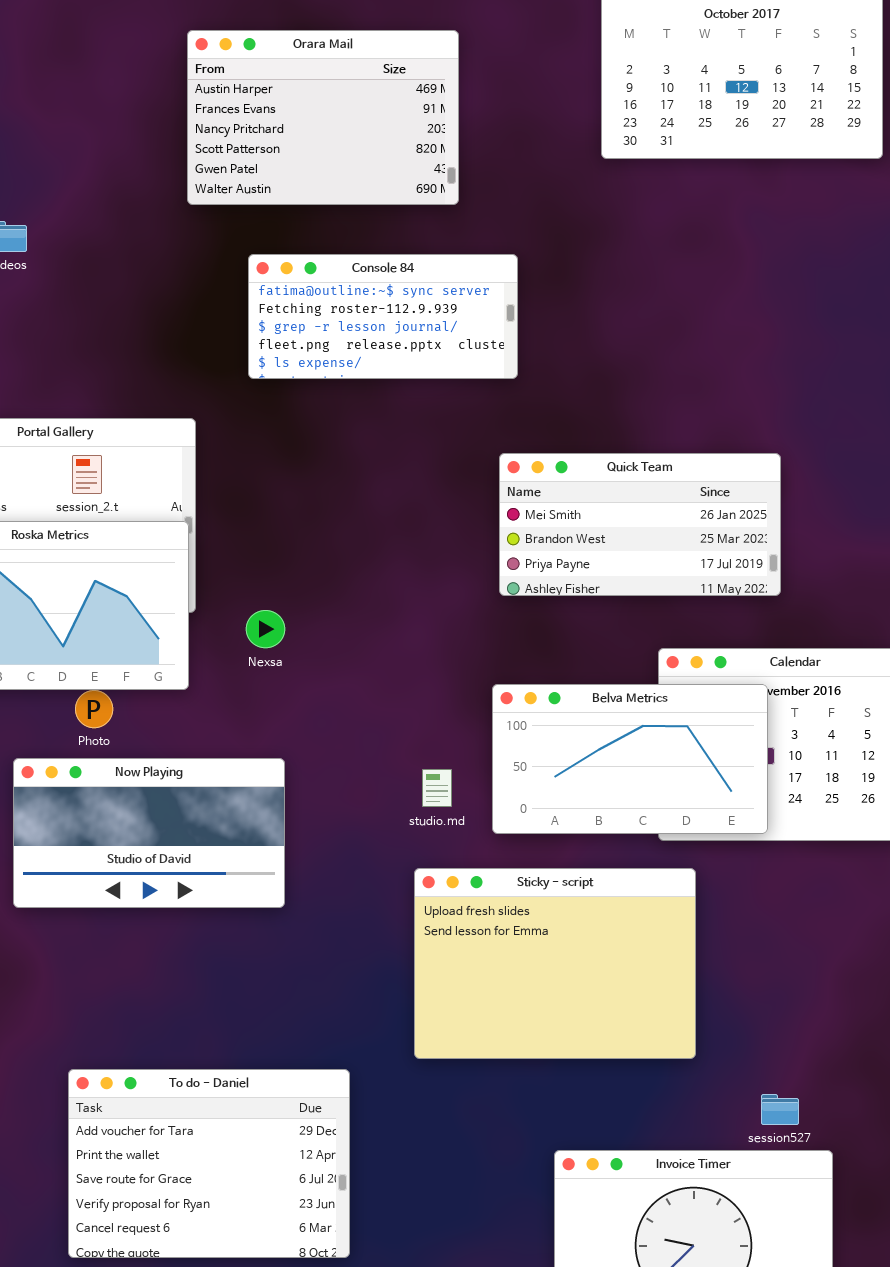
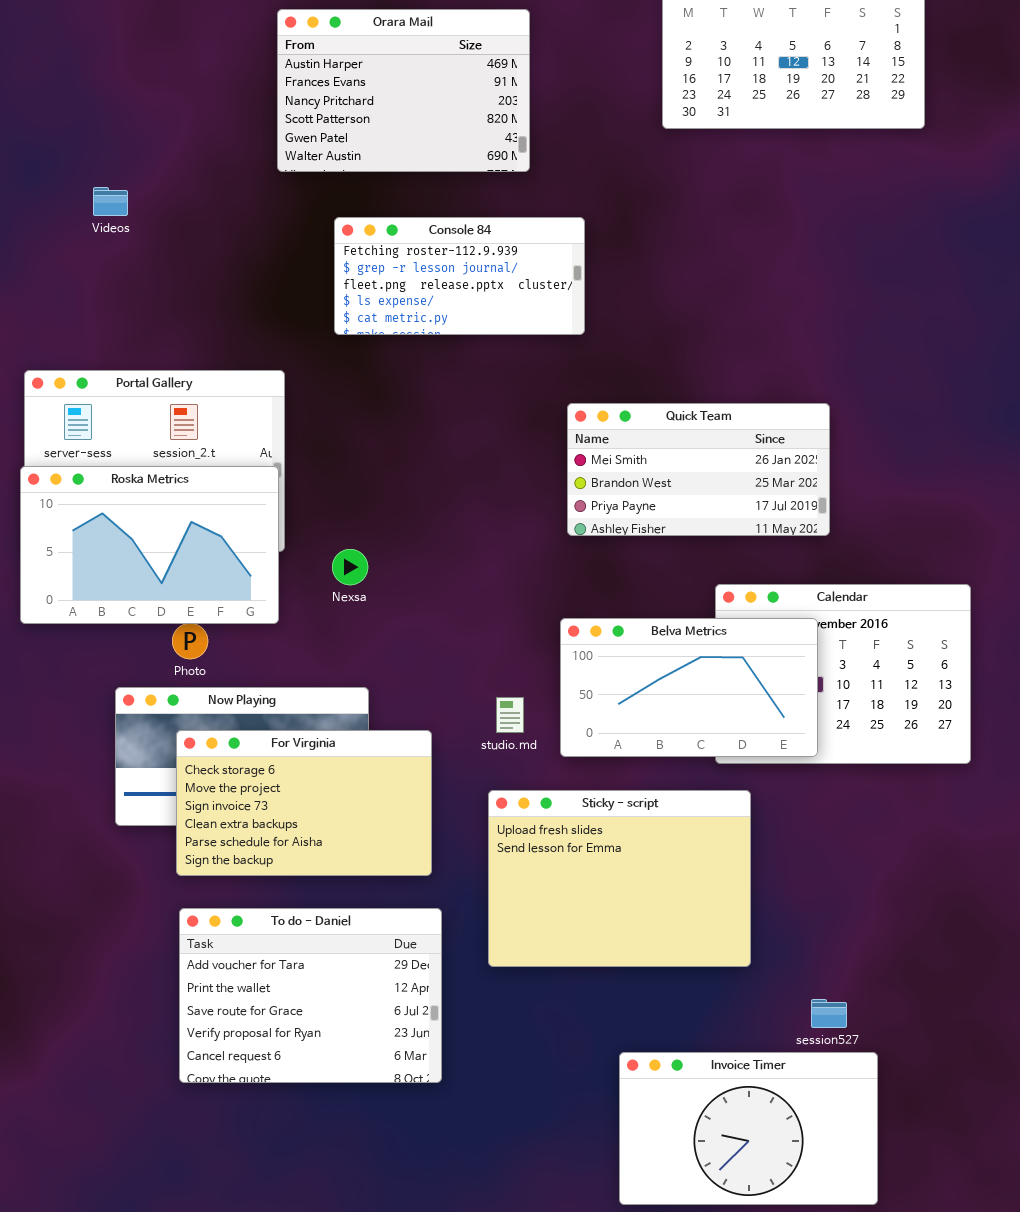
Console 84: [248,254,518,379] -> [334,217,585,335], scrolled down 1 row
For Virginia: none -> [176,730,432,876], opened
To do - Daniel: [68,1069,350,1258] -> [179,908,442,1083], moved

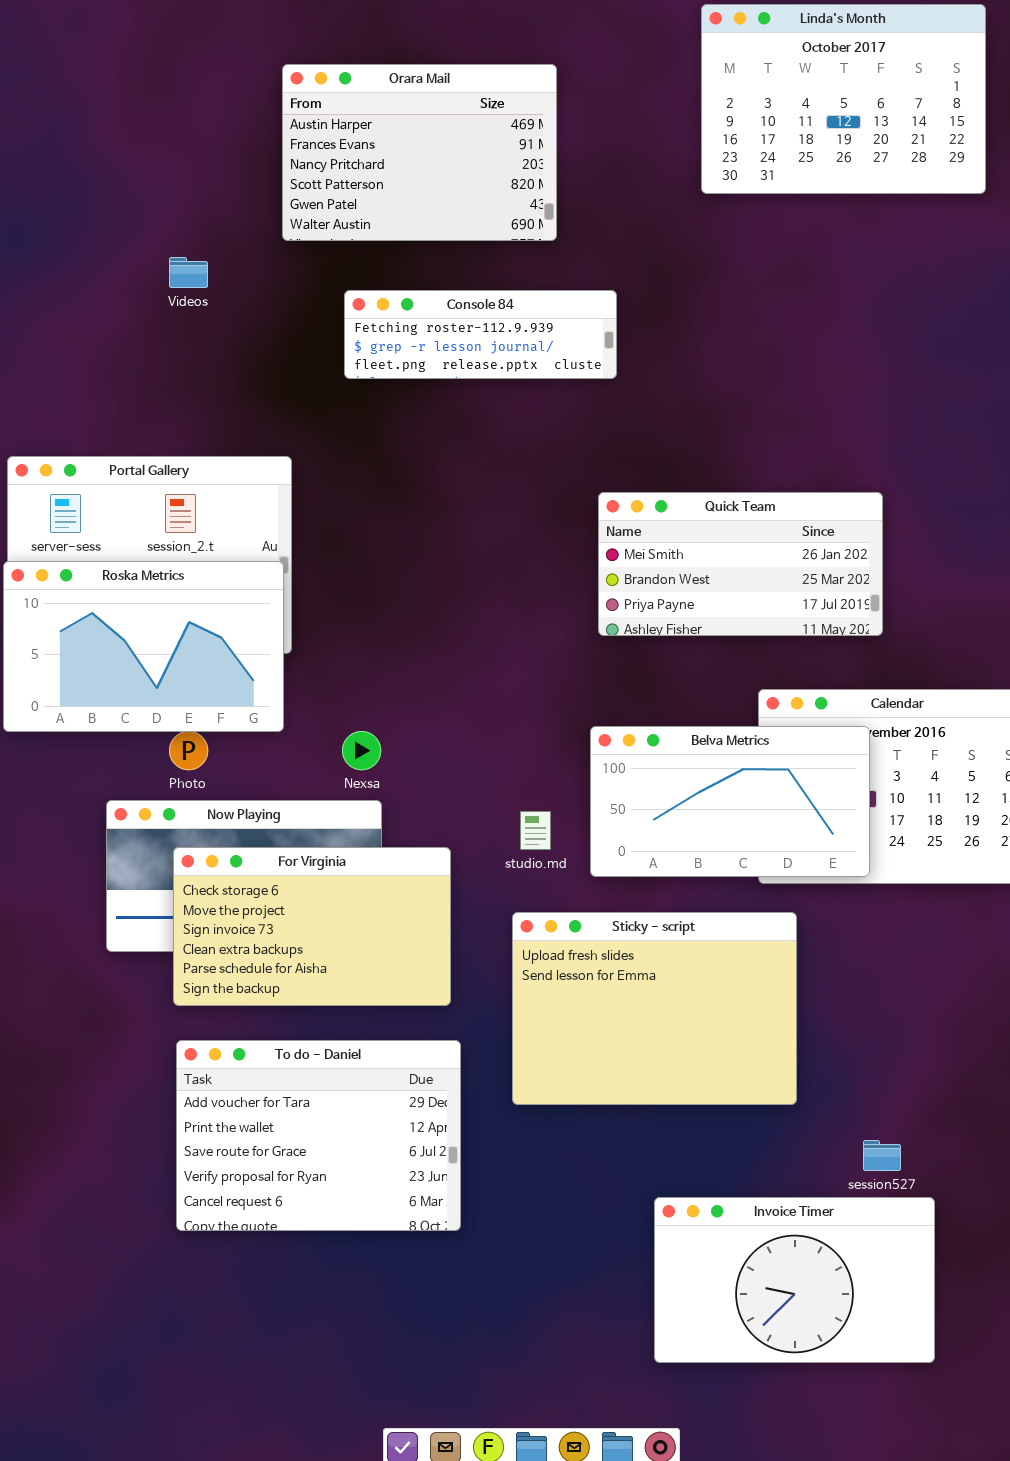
Videos: [93,187,128,216] -> [169,257,208,288], moved
Console 84: [334,217,585,335] -> [344,290,617,379], resized
Nexsa: [332,549,368,585] -> [342,731,381,770], moved

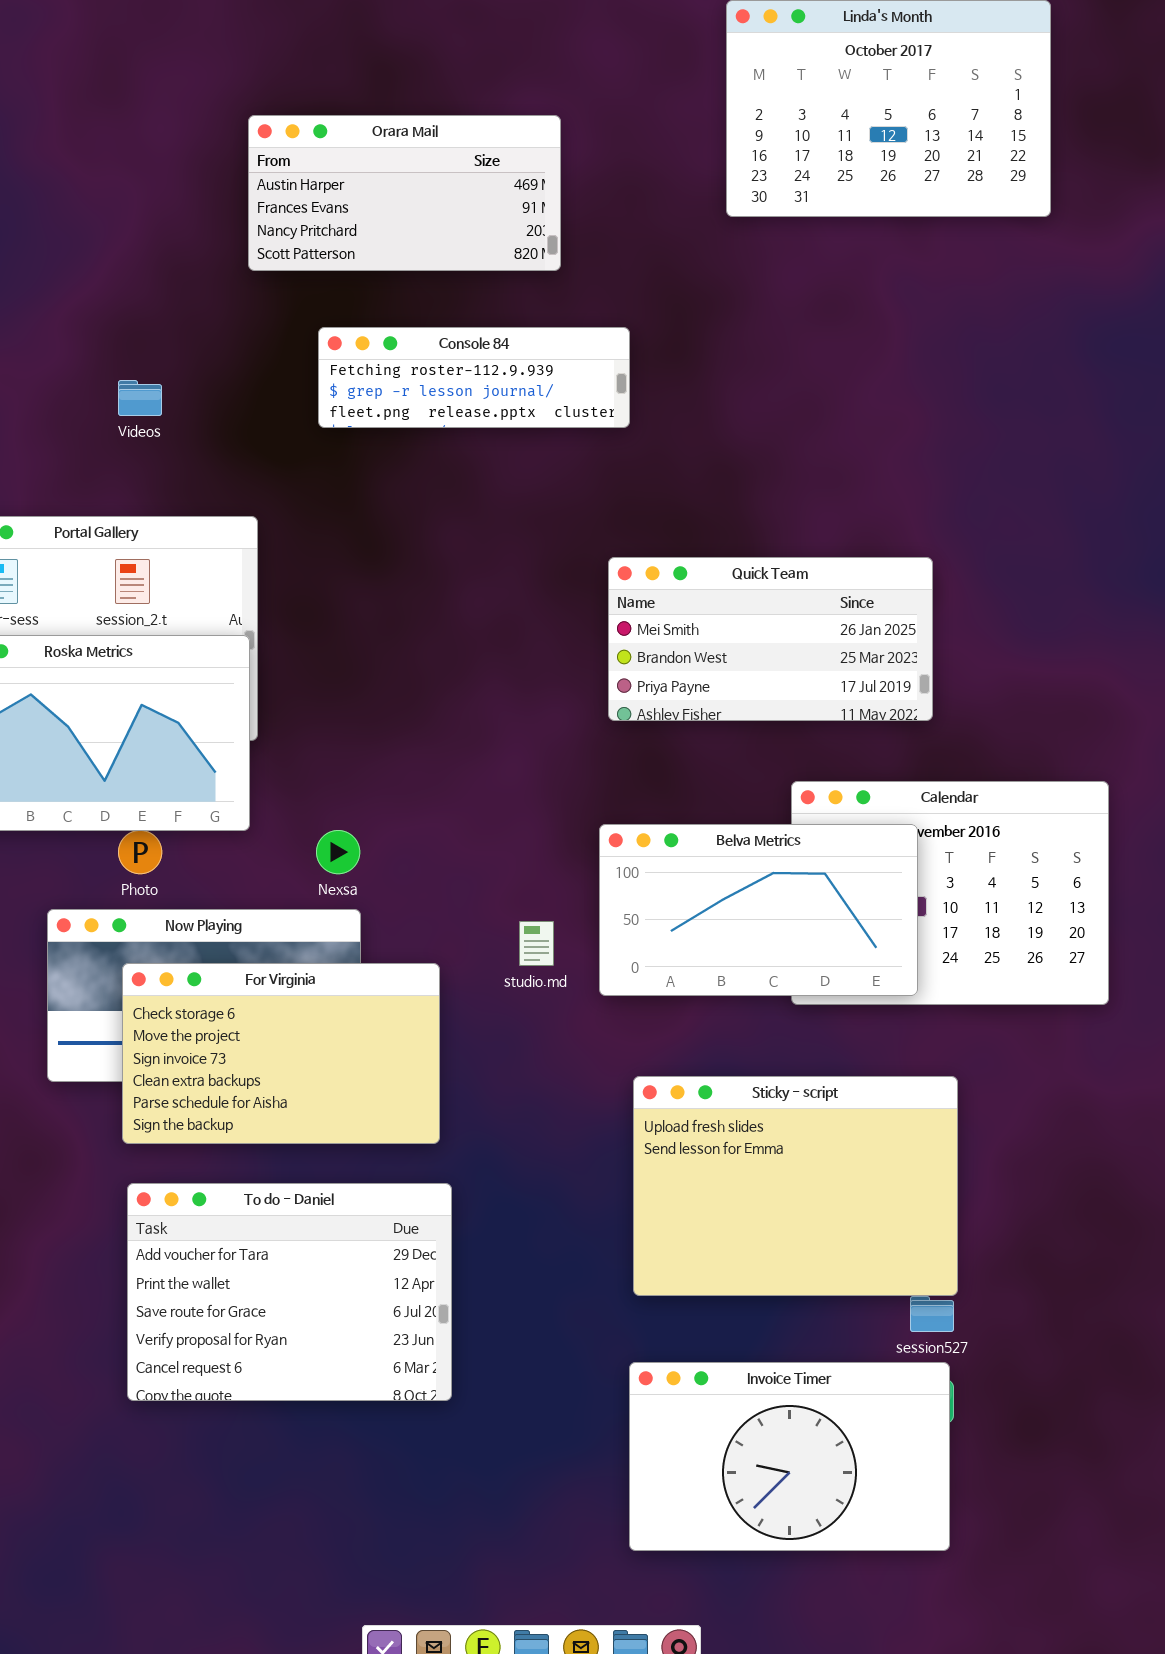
Orara Mail: [282,64,557,241] -> [248,115,561,271], resized
Videos: [169,257,208,288] -> [118,380,162,416], moved
Sticky - script: [512,912,797,1105] -> [633,1076,958,1296], moved
Invoice Timer: [654,1197,935,1363] -> [629,1362,950,1551], moved

